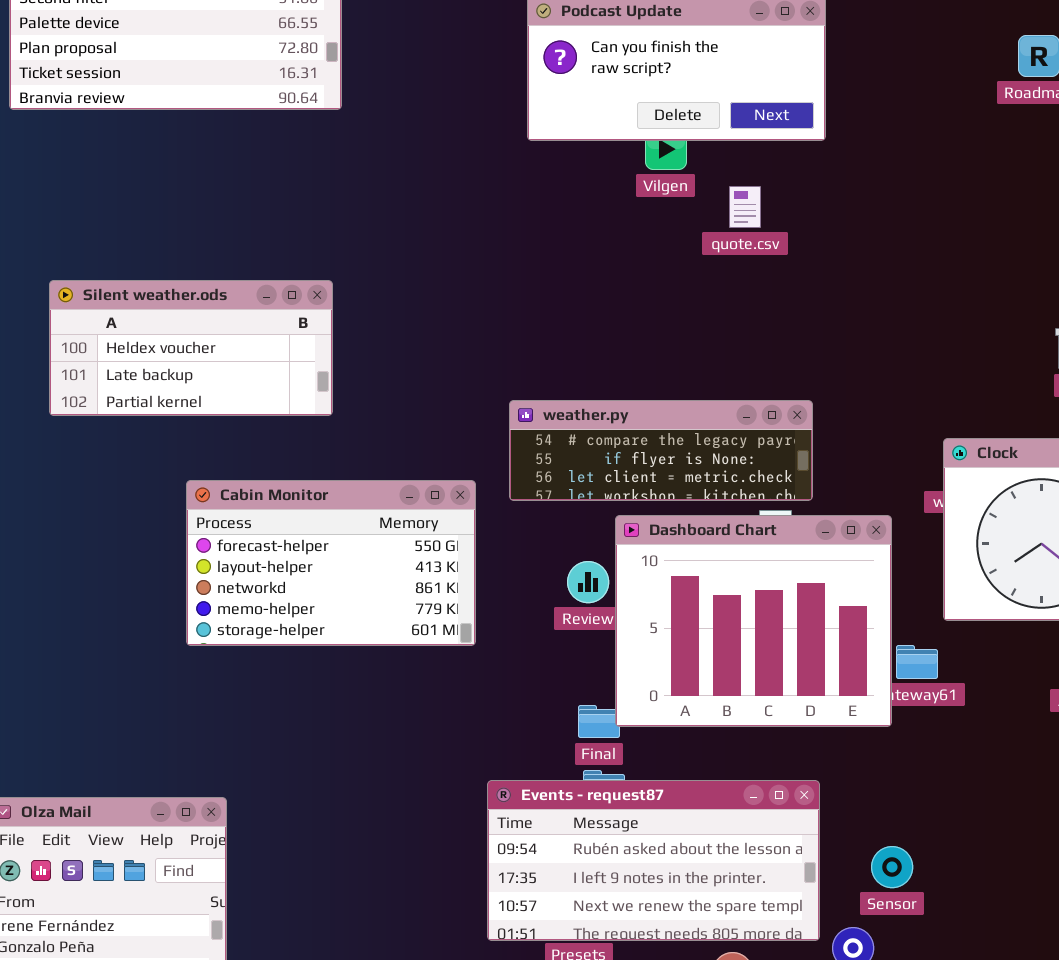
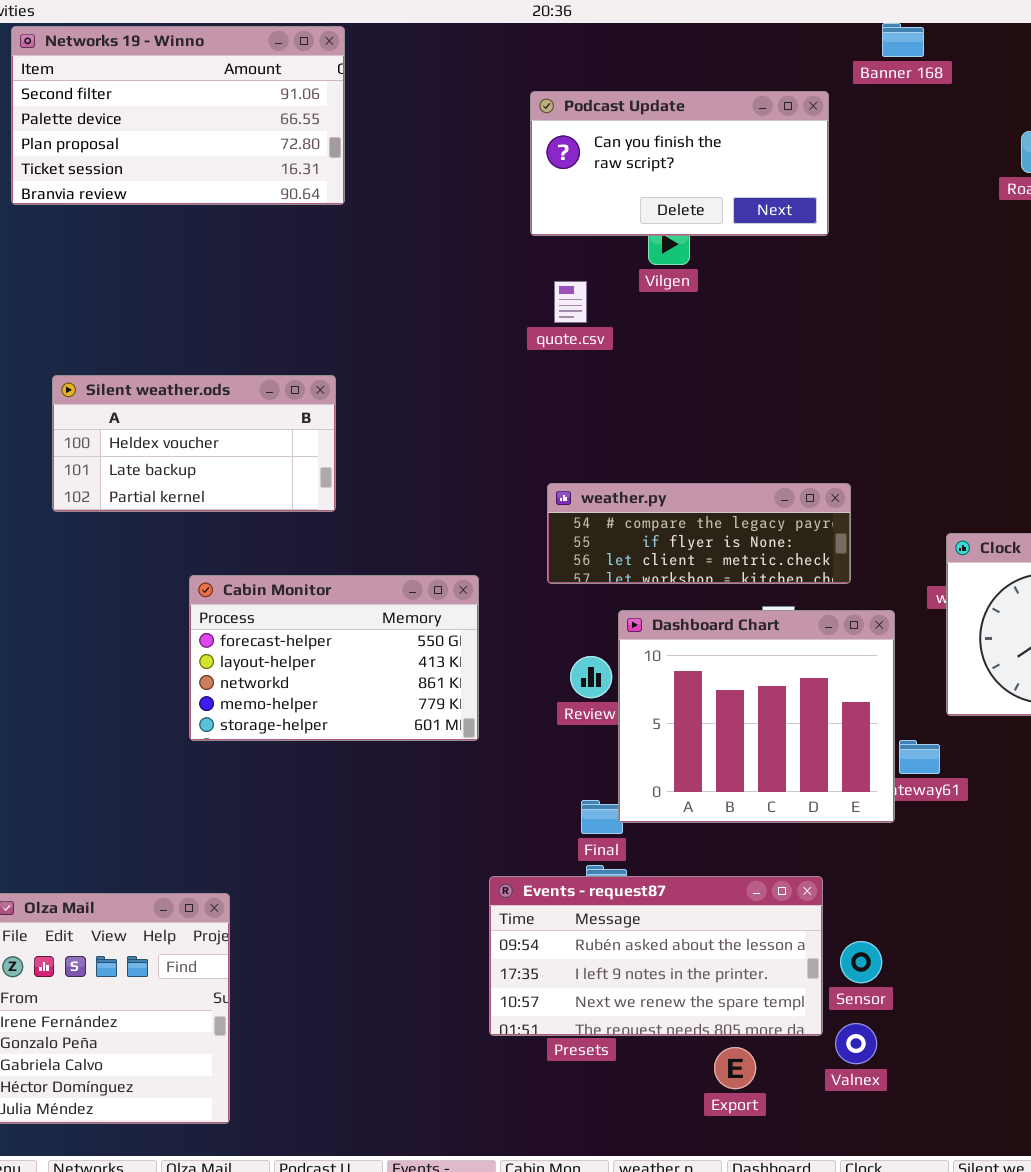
quote.csv: [729,186,761,228] -> [554,281,587,323], moved
weather.py: [509,400,813,501] -> [547,483,851,584], moved
Sensor: [871,846,913,888] -> [840,941,882,983], moved

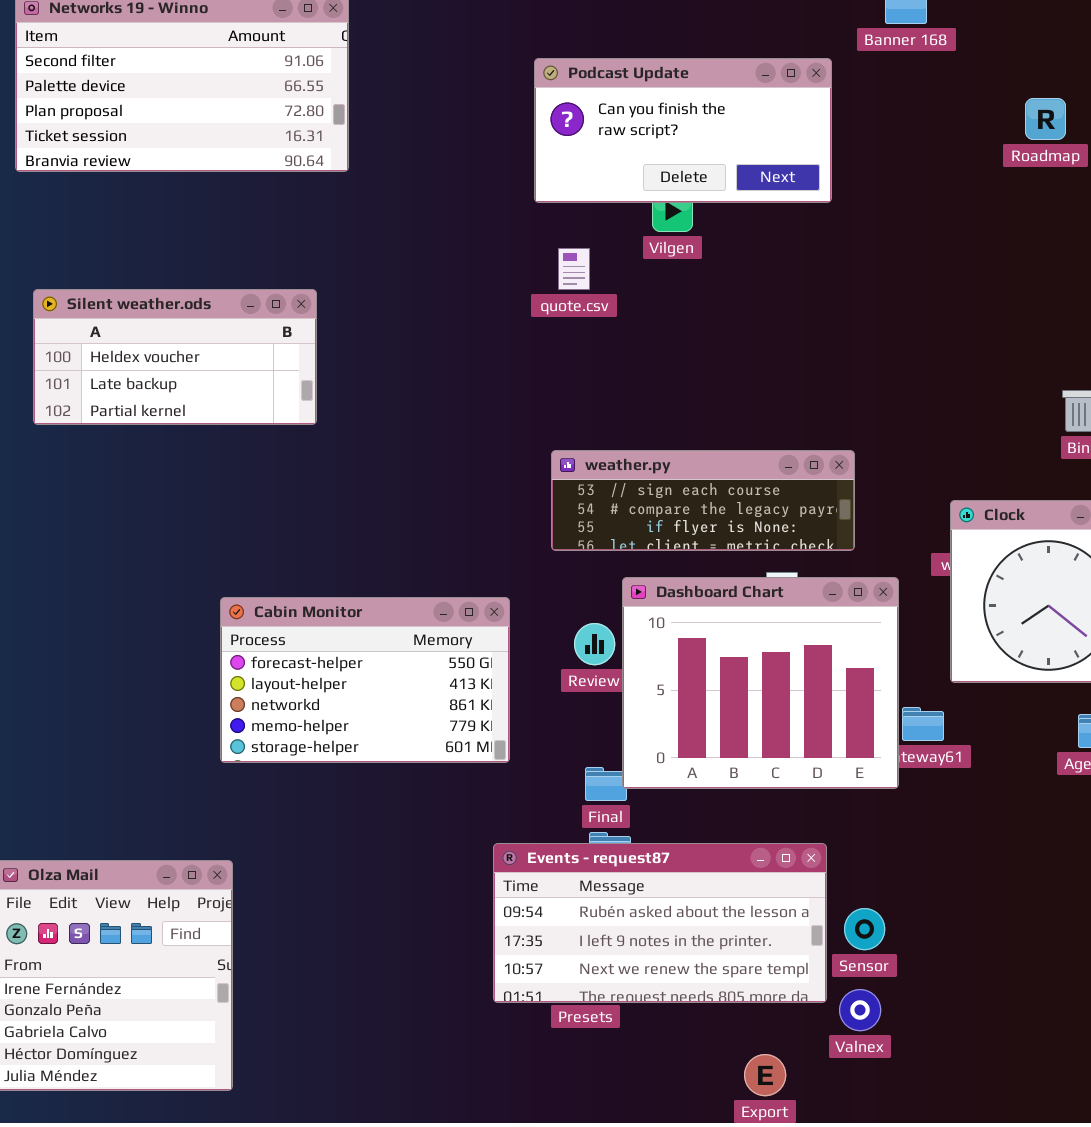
Silent weather.ods: [52,375,336,512] -> [33,289,317,425], moved
weather.py: [547,483,851,584] -> [551,450,855,551], scrolled up 1 row
Cabin Monitor: [189,575,479,741] -> [220,597,510,763], moved
Export: [714,1047,756,1089] -> [744,1054,786,1096], moved

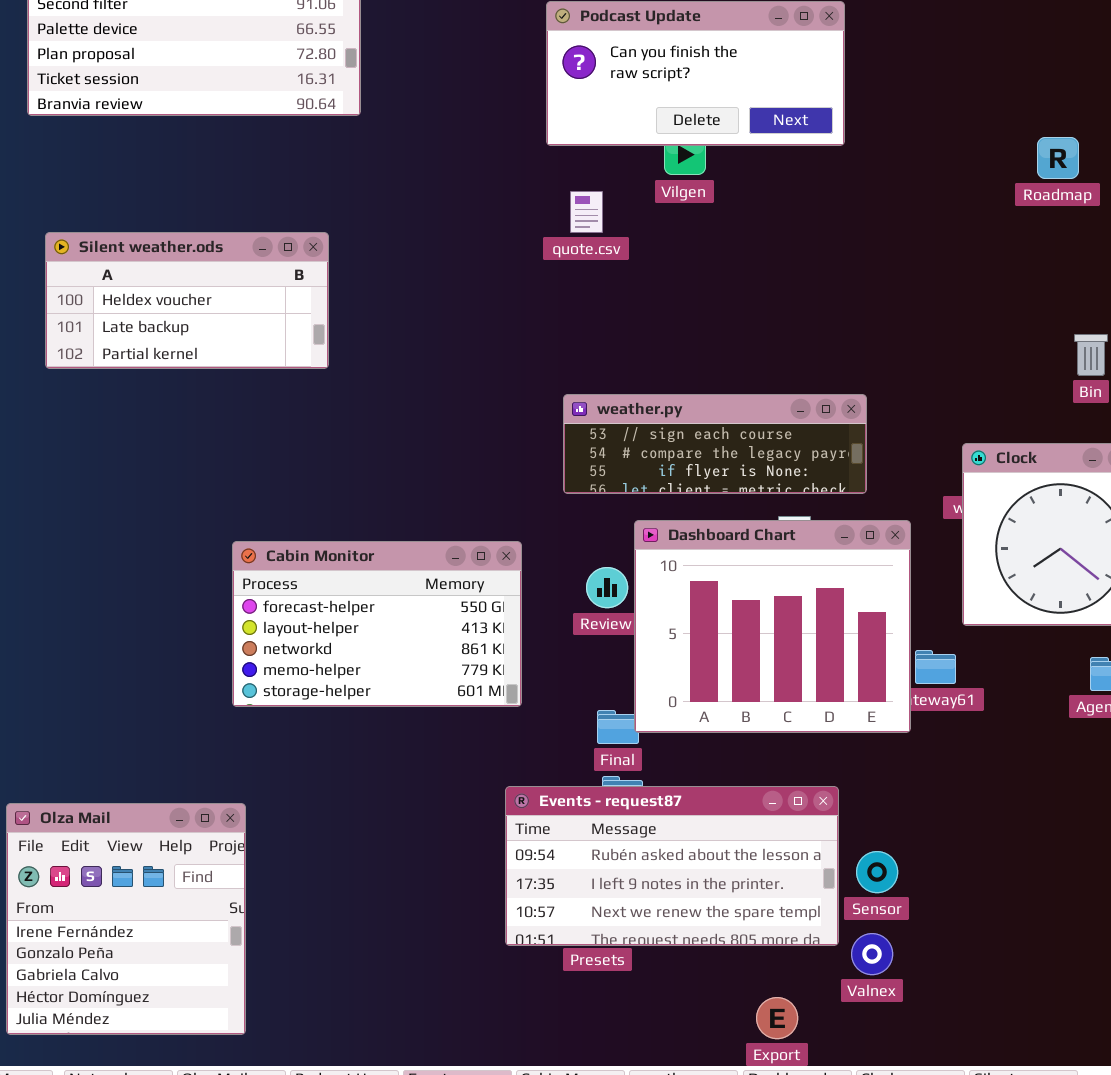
Roadmap: [1025,98,1066,140] -> [1037,137,1079,179], moved

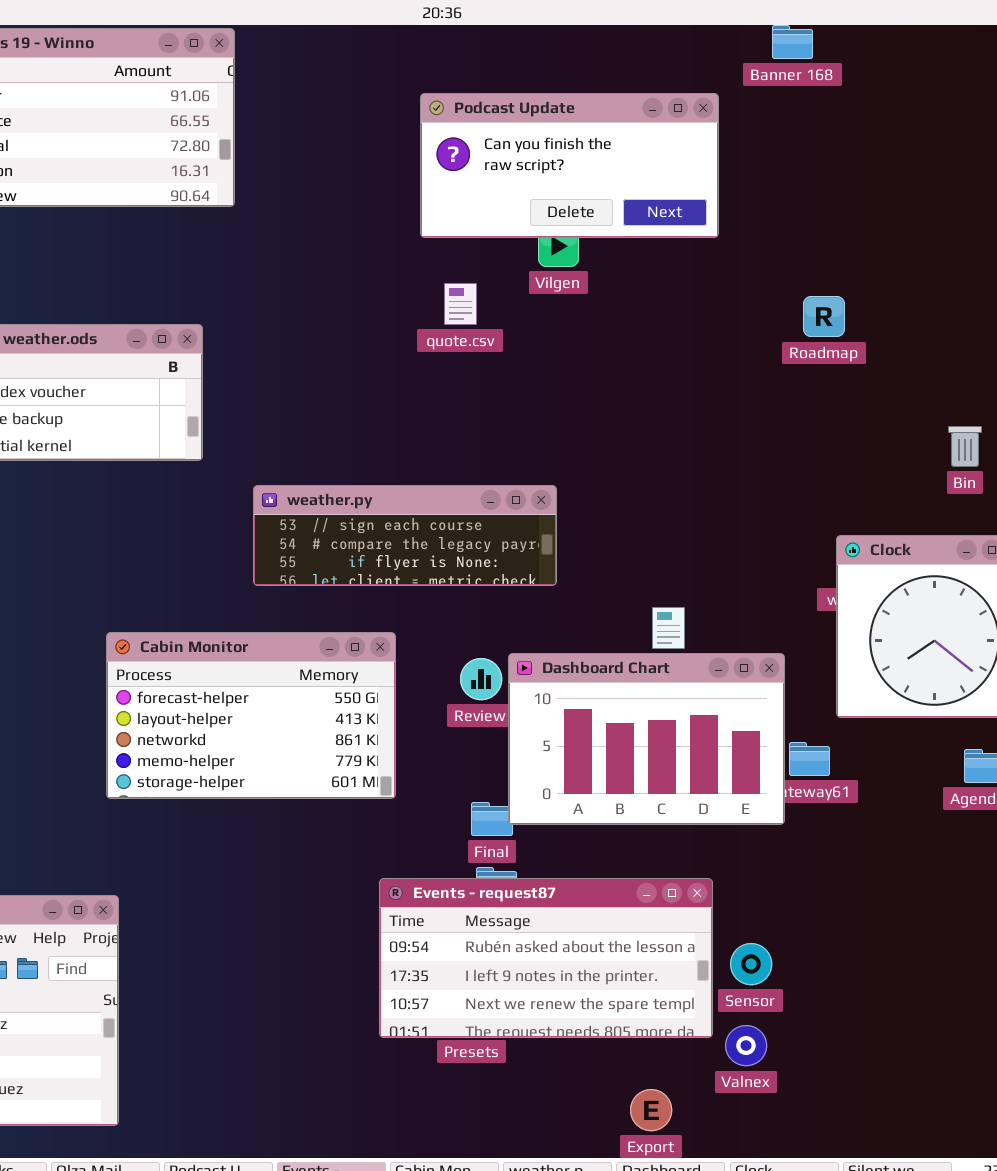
Roadmap: [1037,137,1079,179] -> [803,296,845,337], moved
weather.py: [563,394,867,494] -> [253,485,557,586], moved
Dashboard Chart: [634,520,911,733] -> [508,653,785,825], resized

